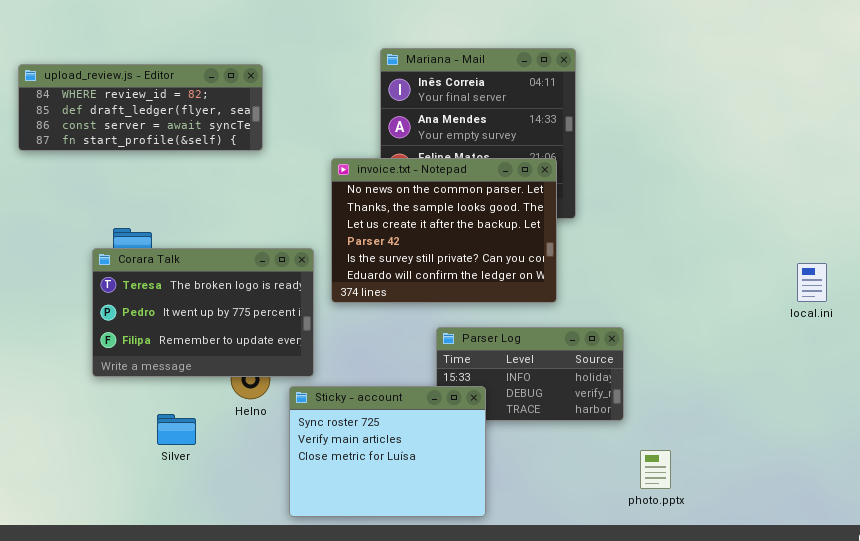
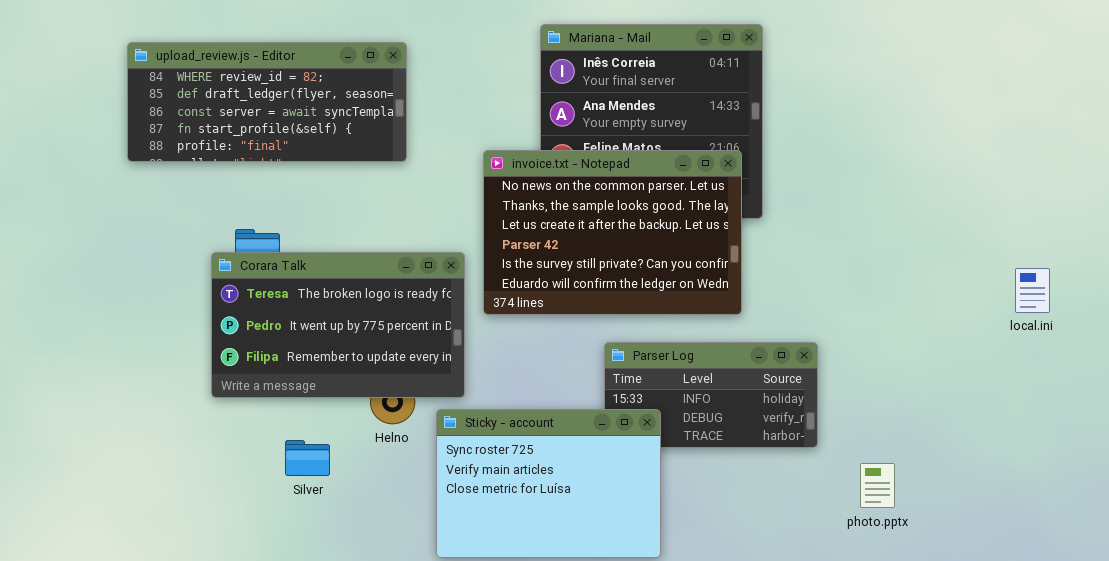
upload_review.js - Editor: [18,64,263,151] -> [127,42,407,162], resized
photo.pptx: [640,450,671,489] -> [860,463,895,508], moved

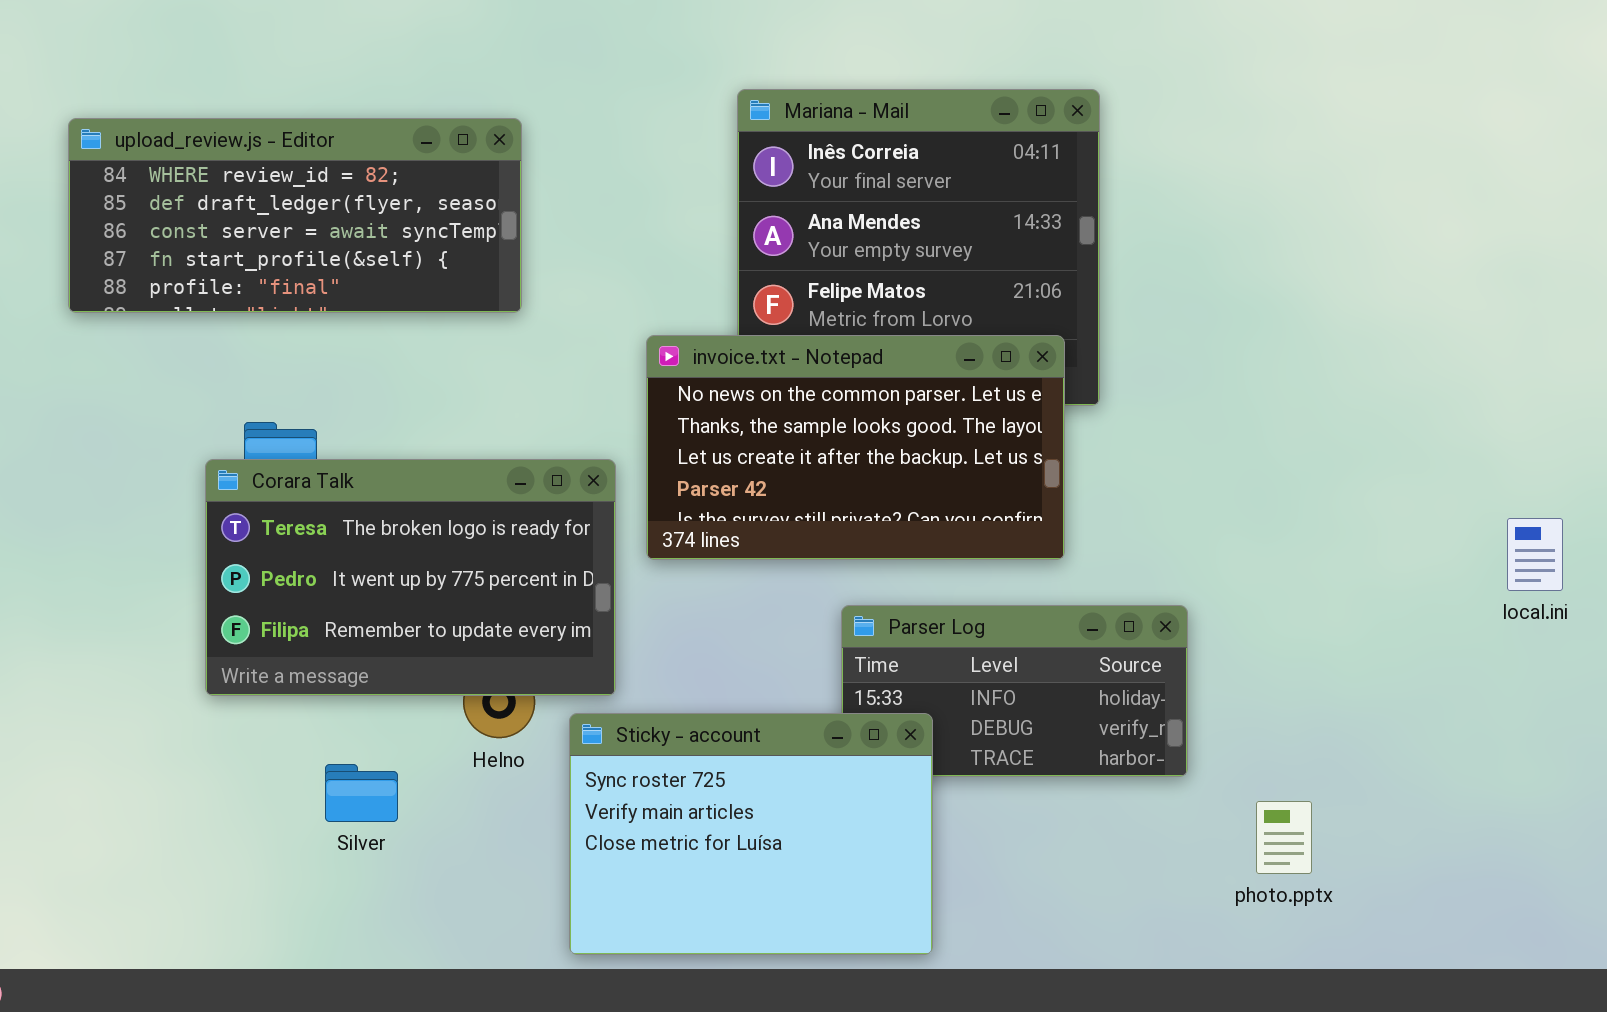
invoice.txt - Notepad: [483,150,742,315] -> [646,335,1065,560], resized
local.ini: [1015,268,1050,313] -> [1507,518,1563,591], moved

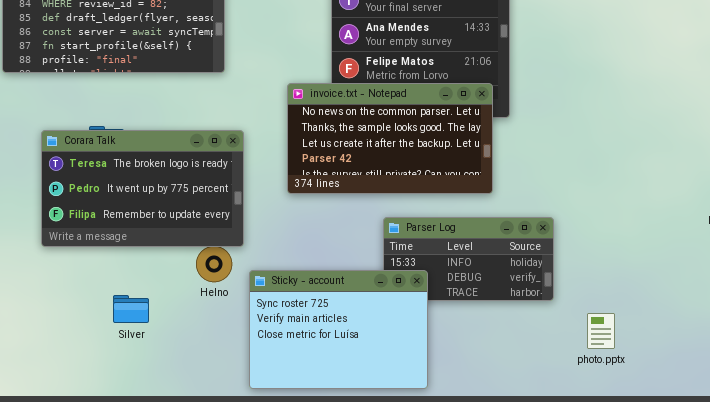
Corara Talk: [205,459,616,696] -> [41,130,244,247], moved
Silver: [325,764,398,822] -> [113,295,149,323], moved

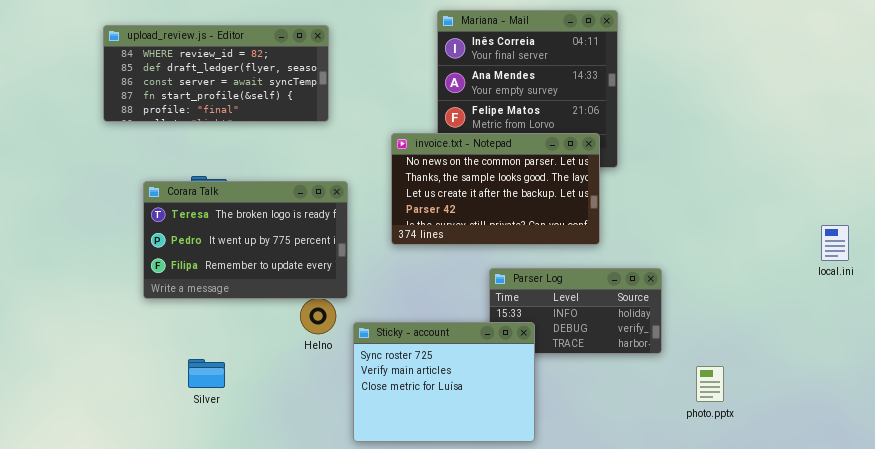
Silver: [113,295,149,323] -> [188,359,225,388], moved

